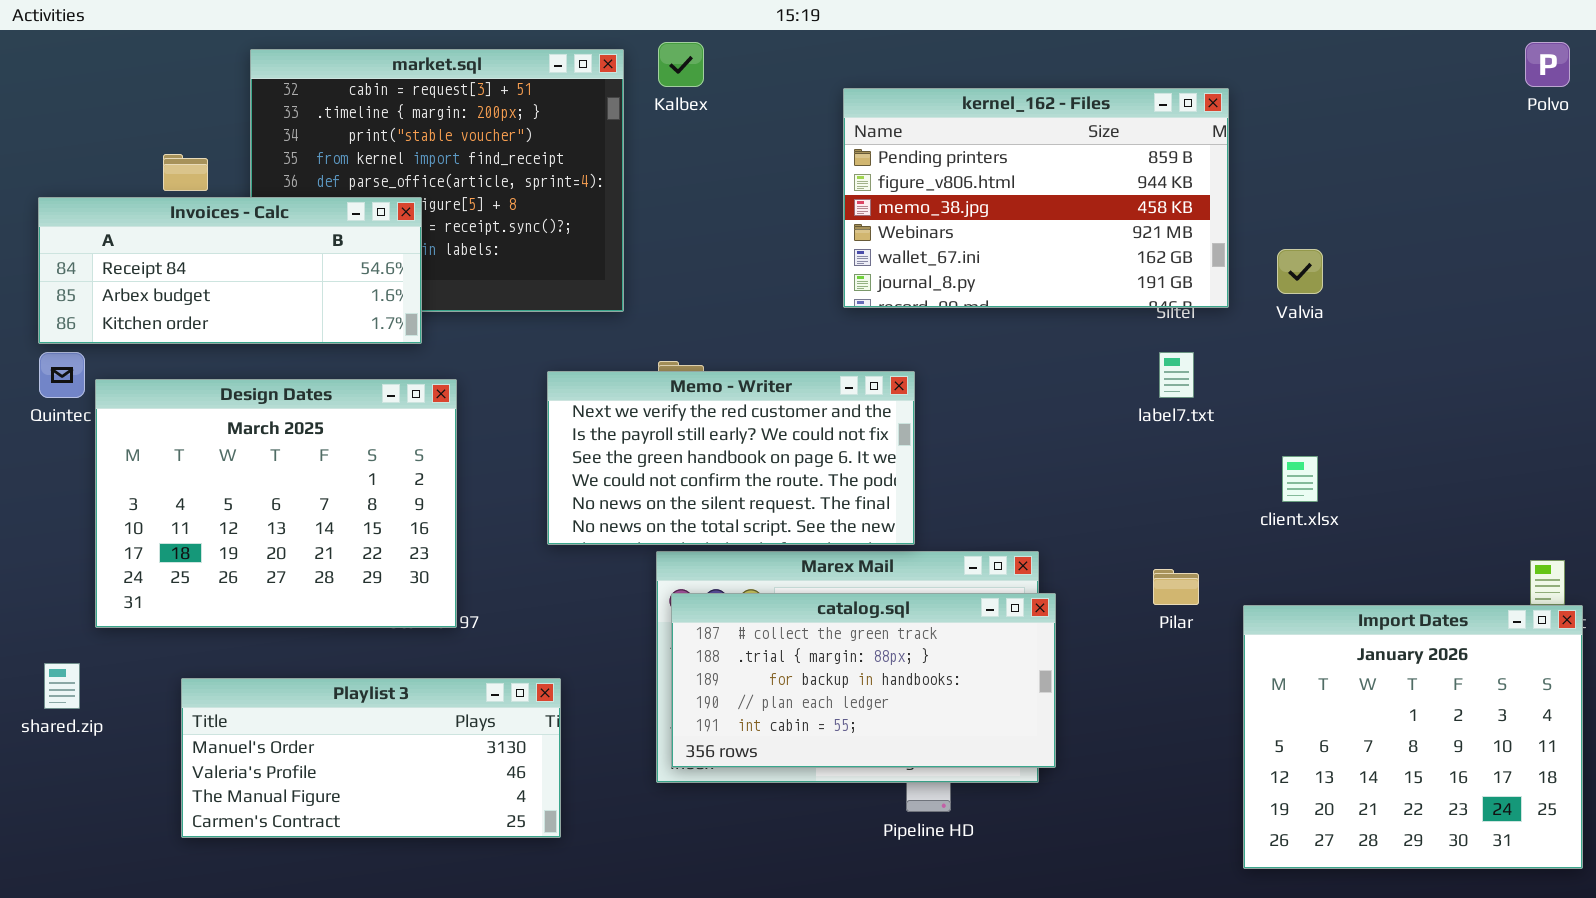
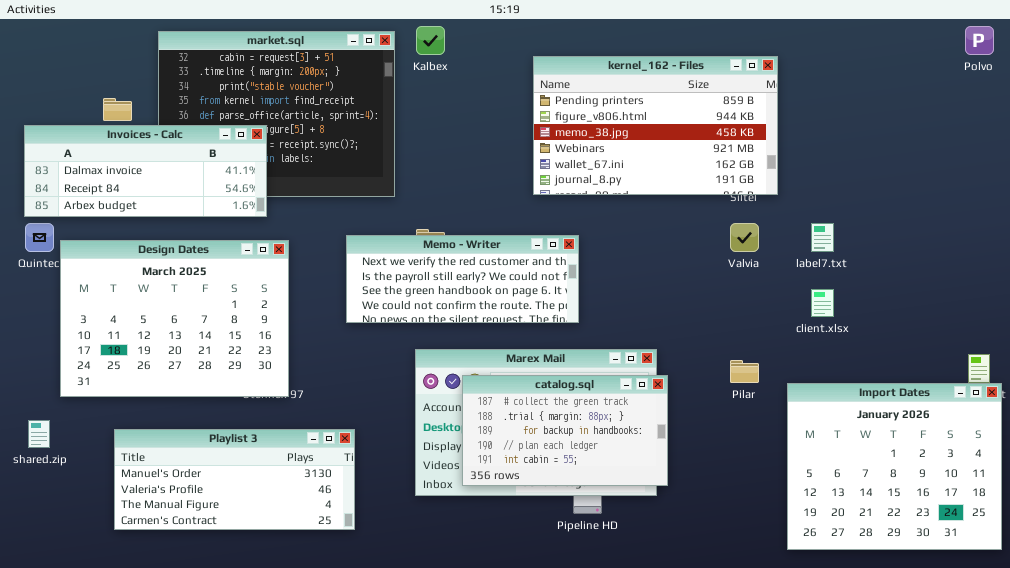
Invoices - Calc: [38,197,422,344] -> [24,125,267,217], scrolled up 1 row
Valvia: [1277,249,1323,294] -> [730,223,759,252], moved
label7.txt: [1159,352,1194,398] -> [811,223,834,252], moved
Memo - Writer: [547,371,915,545] -> [346,235,579,323], resized
catalog.sql: [671,593,1056,768] -> [462,375,668,486], resized

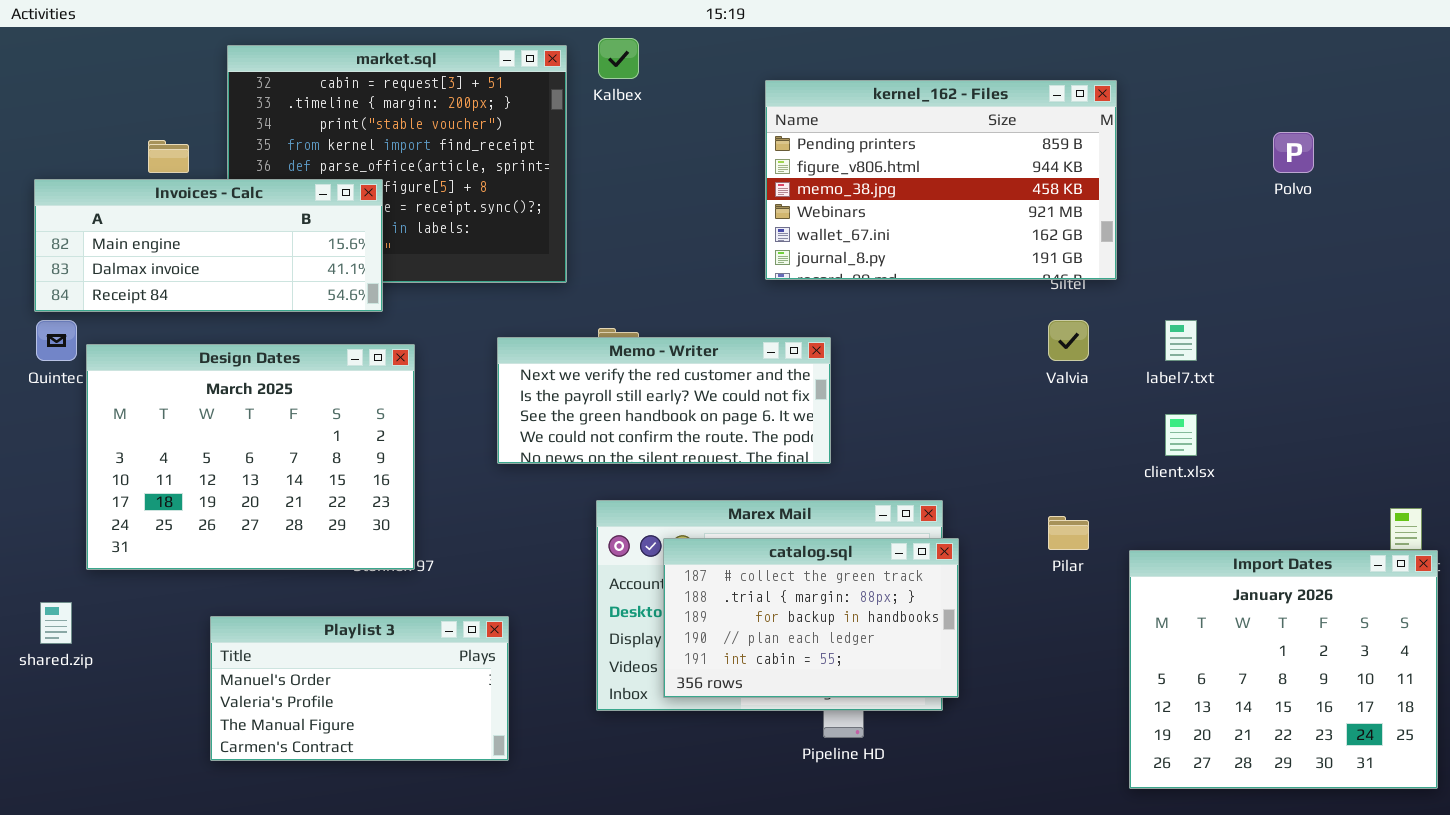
Polvo: [965,26,994,55] -> [1273,132,1314,173], moved
Invoices - Calc: [24,125,267,217] -> [34,179,383,312], scrolled up 1 row
Playlist 3: [114,429,355,530] -> [210,616,509,761], resized

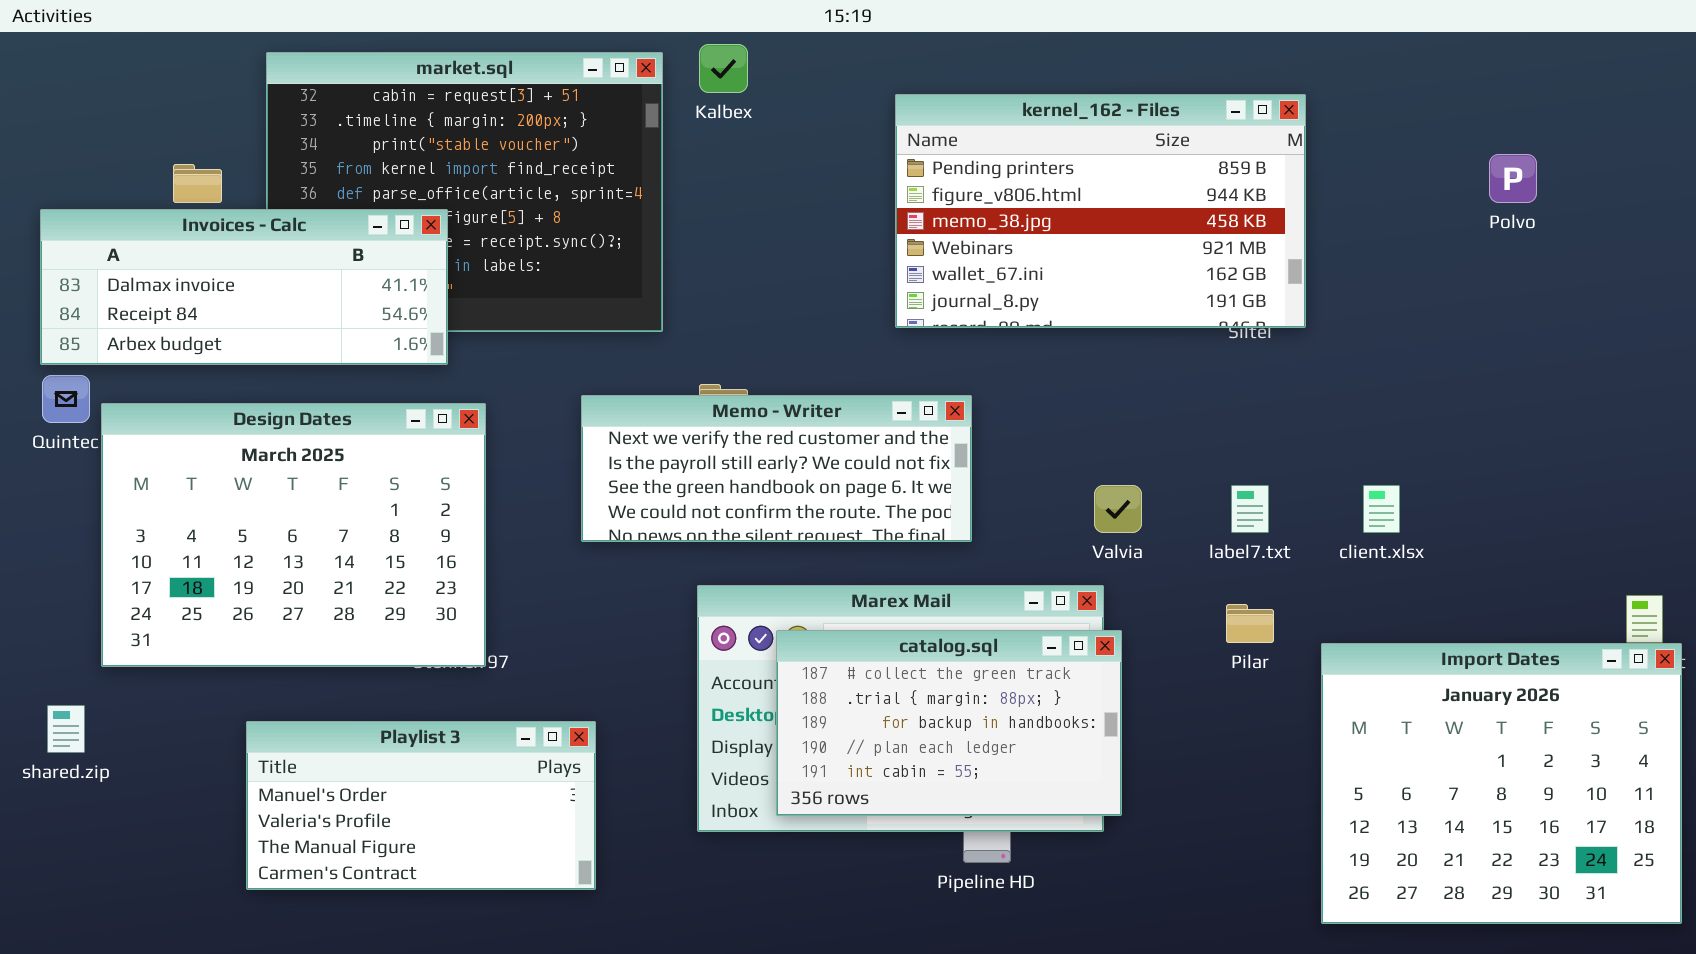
Invoices - Calc: [34,179,383,312] -> [40,209,448,365], scrolled down 1 row
Valvia: [1048,320,1089,361] -> [1094,485,1142,533], moved
label7.txt: [1165,320,1197,361] -> [1231,485,1269,533], moved

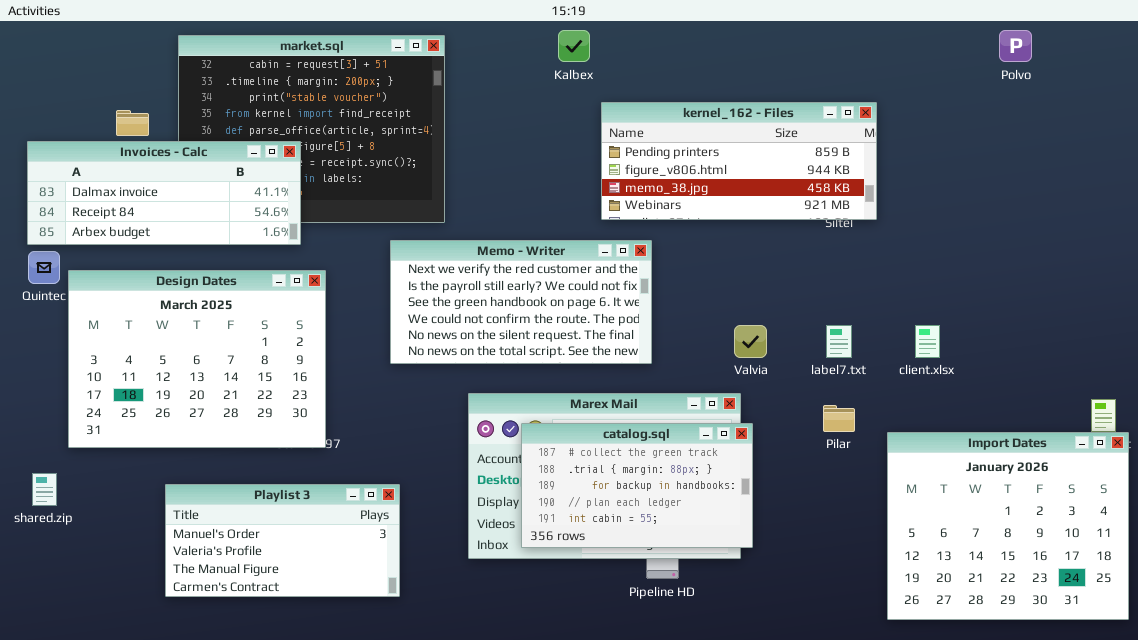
Kalbex: [699,44,748,93] -> [558,30,590,62], moved
kernel_162 - Files: [895,94,1306,328] -> [601,102,877,220], resized
Polvo: [1489,154,1537,203] -> [999,30,1032,62], moved
Memo - Writer: [581,395,972,542] -> [390,240,652,364], resized

